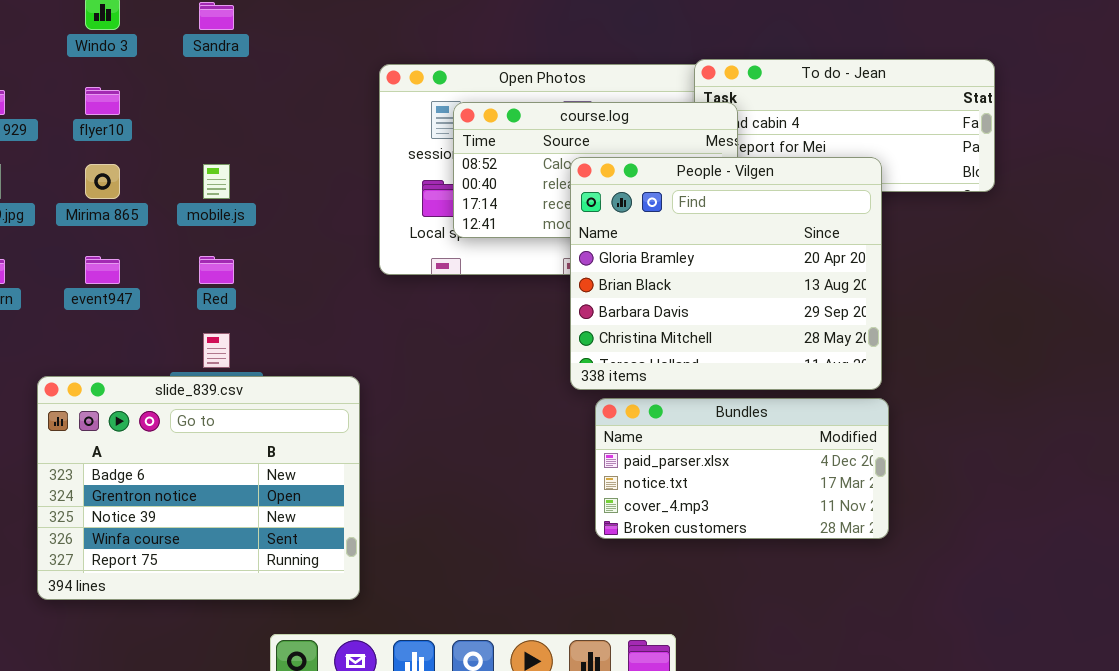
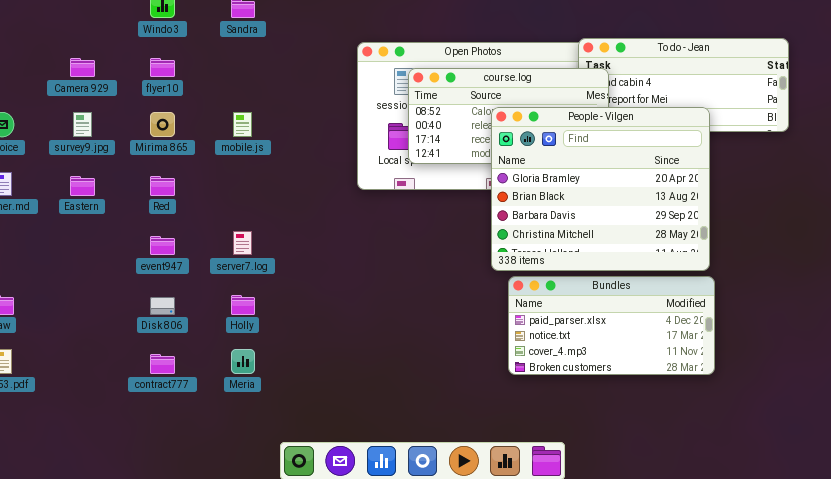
event947: [85,256,120,284] -> [150,236,175,255], moved
Red: [199,256,234,284] -> [150,176,175,196], moved
slide_839.csv: [37,376,360,600] -> none, closed

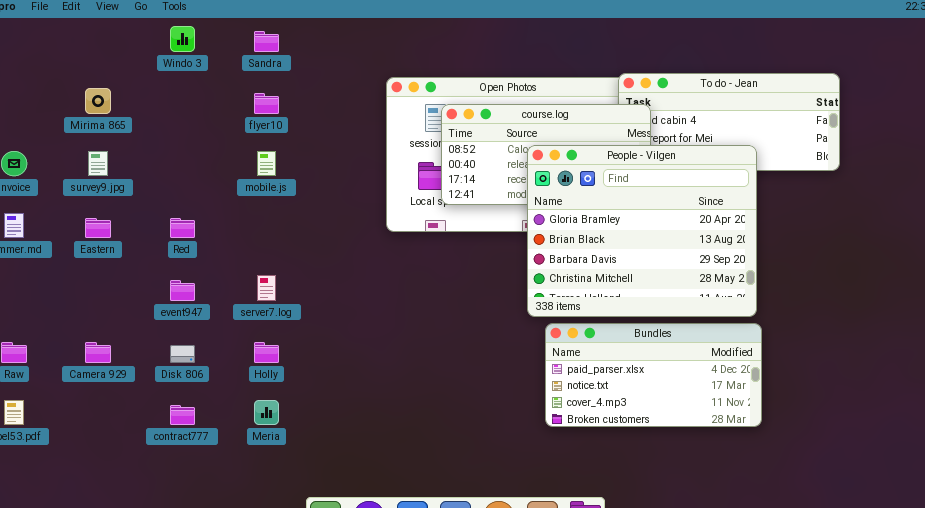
Camera 929: [70,58,95,77] -> [85,342,111,363], moved
flyer10: [150,58,175,77] -> [254,93,279,114], moved
Mirima 865: [150,112,175,137] -> [85,88,111,114], moved

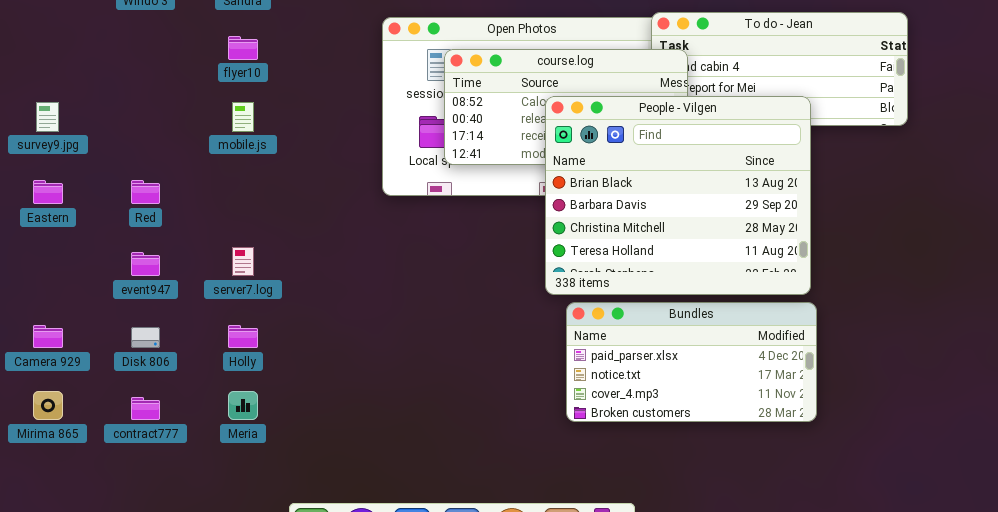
Mirima 865: [85,88,111,114] -> [33,391,63,420], moved
People - Vilgen: [527,145,757,317] -> [545,96,811,295], scrolled down 1 row

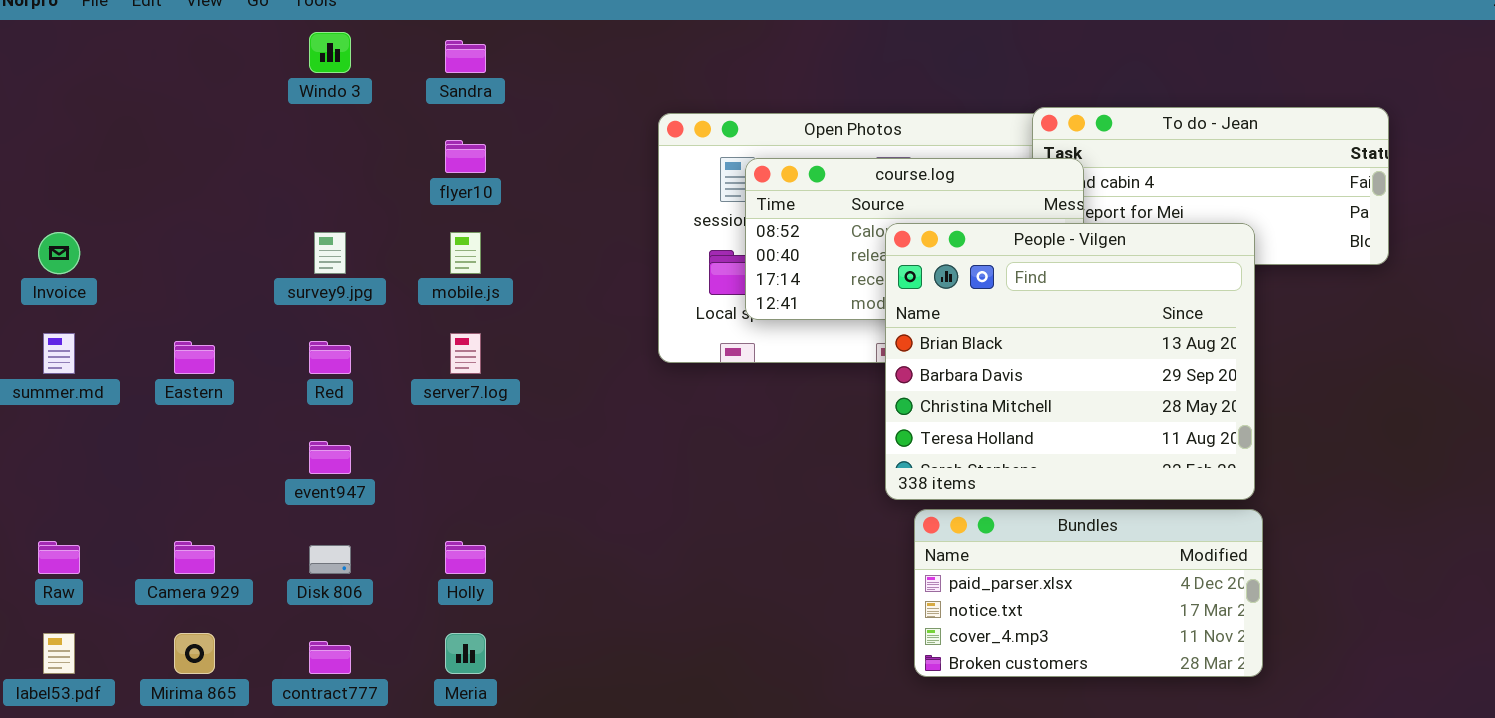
survey9.jpg: [36,102,59,132] -> [314,232,346,274], moved
server7.log: [232,247,254,276] -> [450,333,481,374], moved

